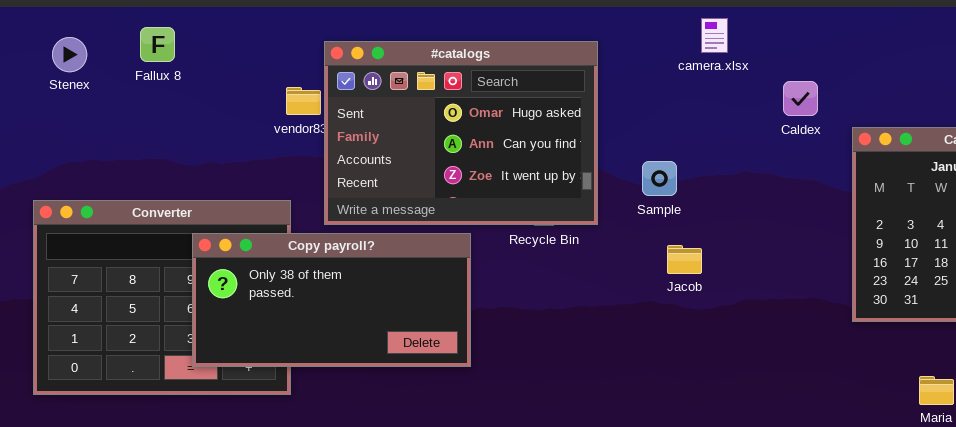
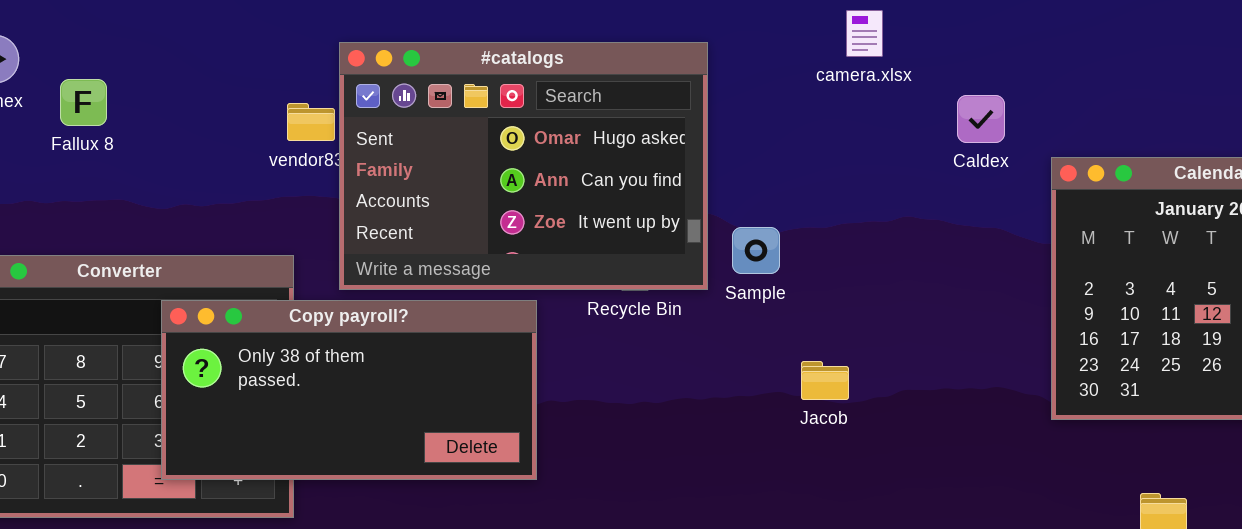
Fallux 8: [140,27,175,62] -> [60,79,107,126], moved
Sample: [642,161,677,196] -> [732,227,780,274], moved
Jacob: [667,245,702,274] -> [801,361,849,400], moved

